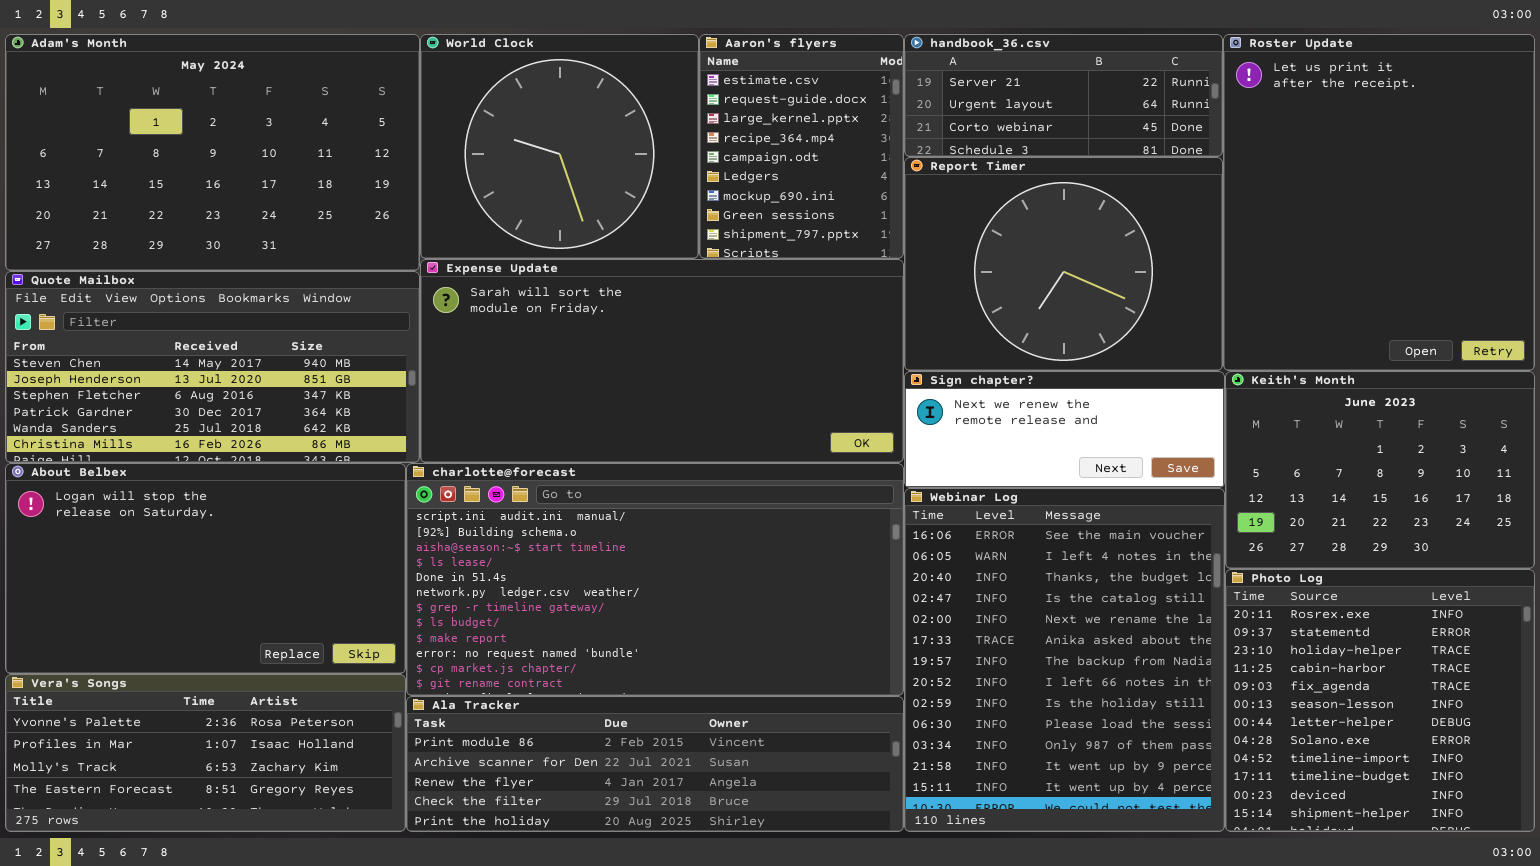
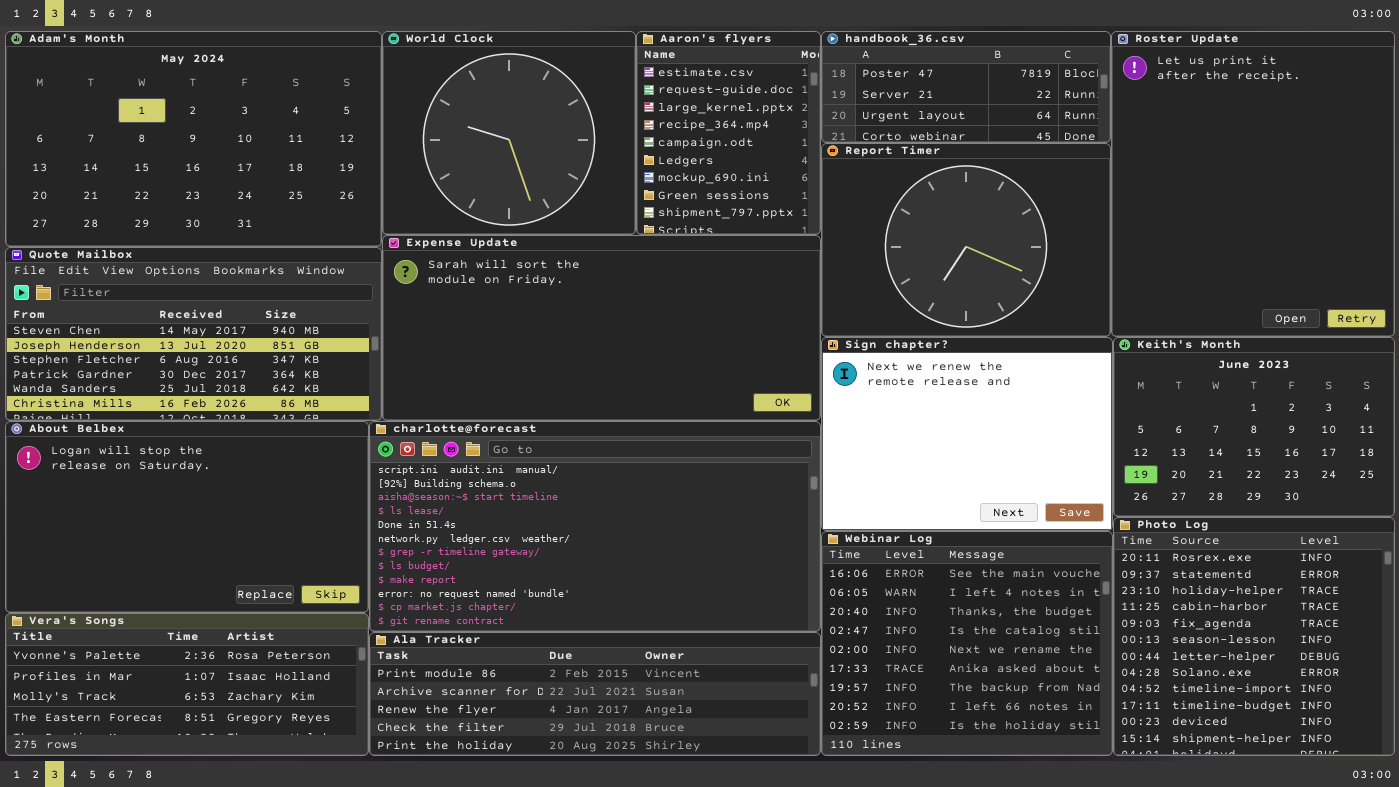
handbook_36.csv: [904,34,1223,157] -> [821,31,1111,143], scrolled up 1 row
Sign chapter?: [904,371,1225,488] -> [821,337,1113,531], resized
Webinar Log: [904,488,1225,832] -> [821,531,1113,756], resized

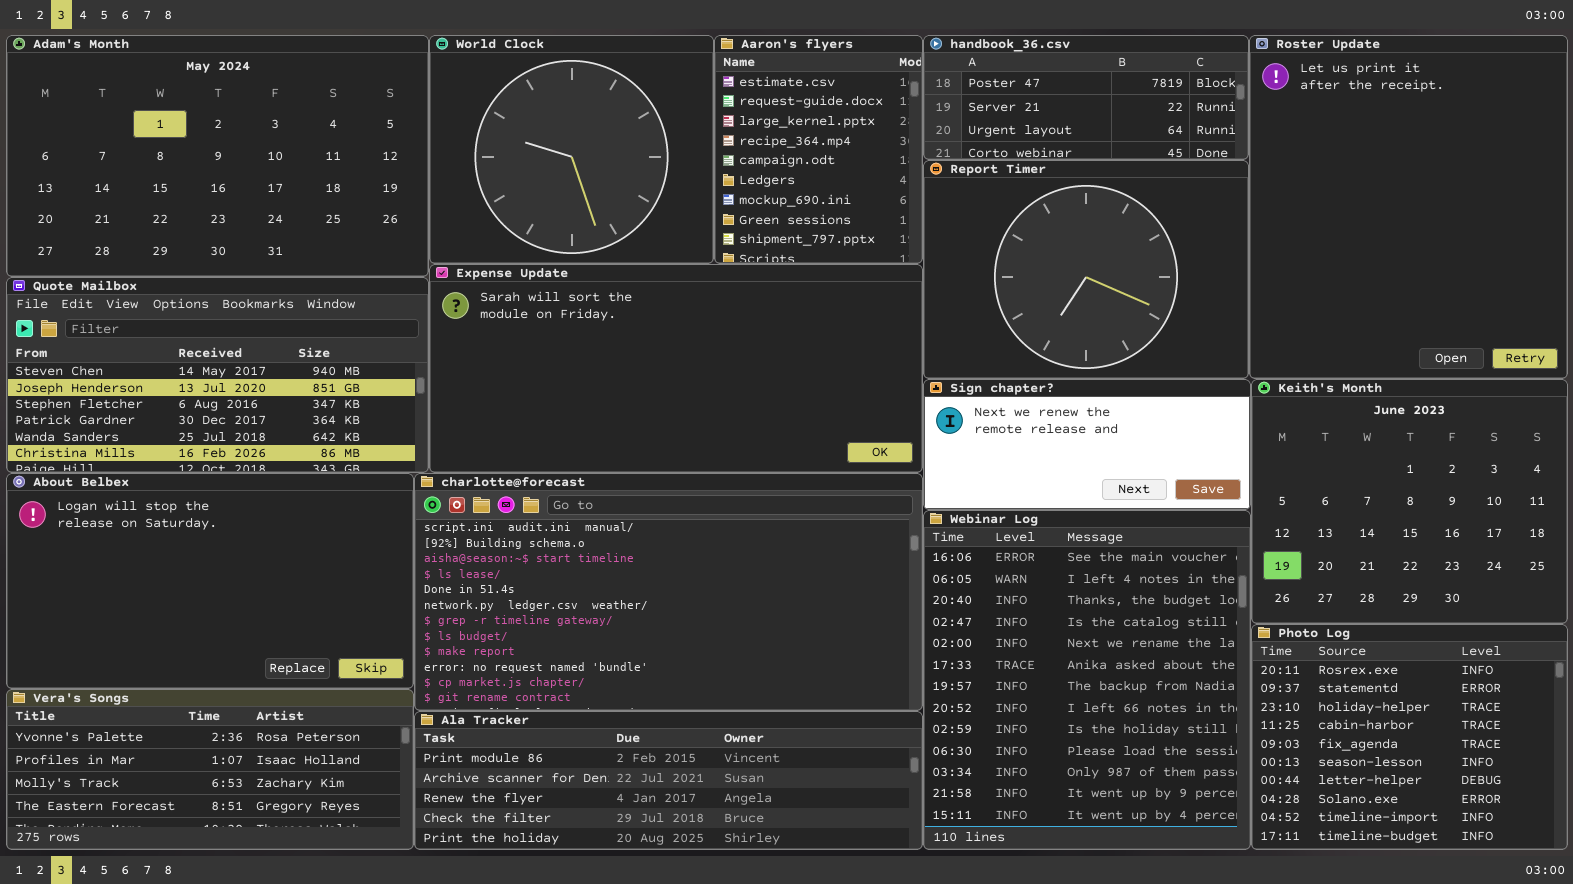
Sign chapter?: [821,337,1113,531] -> [923,379,1251,510], resized
Keith's Month: [1113,337,1395,517] -> [1251,379,1568,624], resized
Photo Log: [1113,517,1395,756] -> [1251,624,1568,850], resized
Webinar Log: [821,531,1113,756] -> [923,510,1251,850], resized

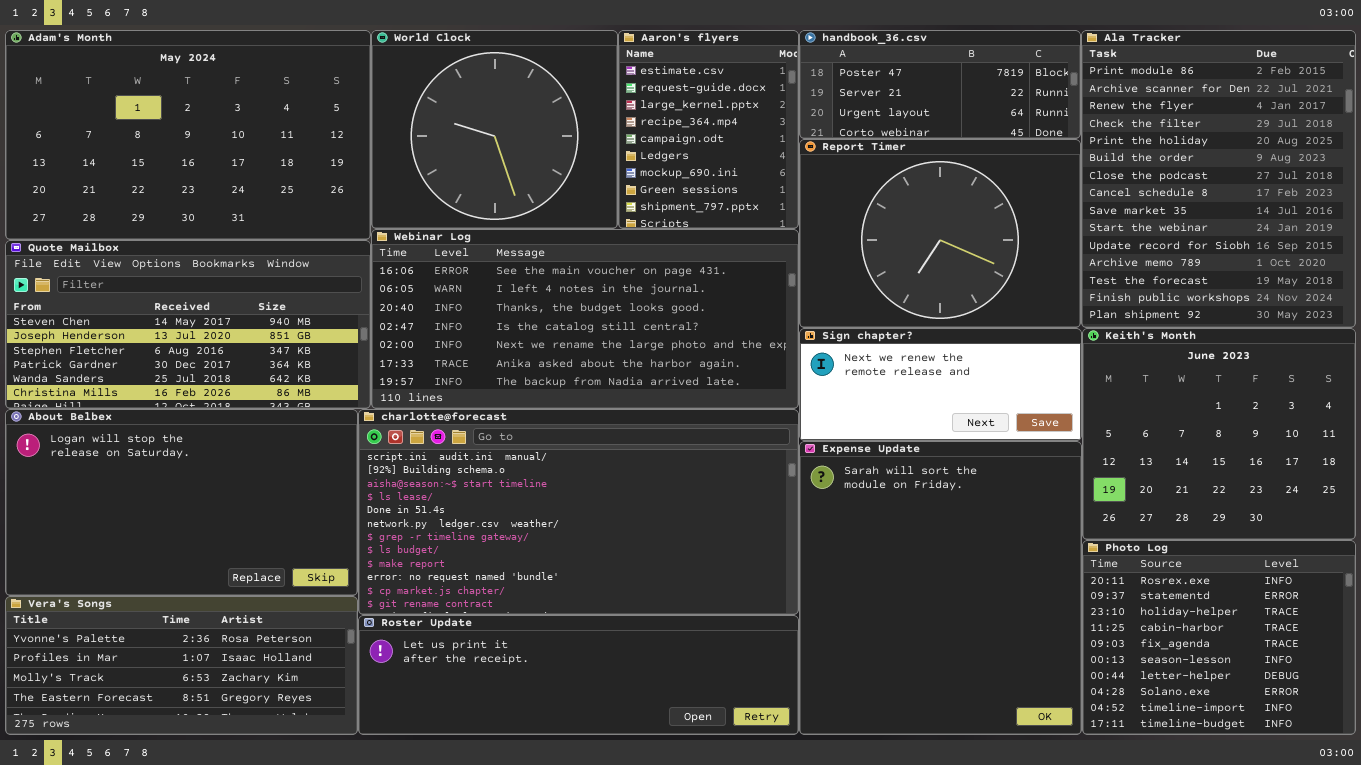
Roster Update: [1249,35,1568,379] -> [358,615,799,735], moved, resized
Expense Update: [429,264,923,473] -> [799,441,1082,735], moved, resized
Webinar Log: [923,510,1251,850] -> [371,229,799,409], moved, resized
Ala Tracker: [414,711,923,850] -> [1081,30,1356,328], moved, resized

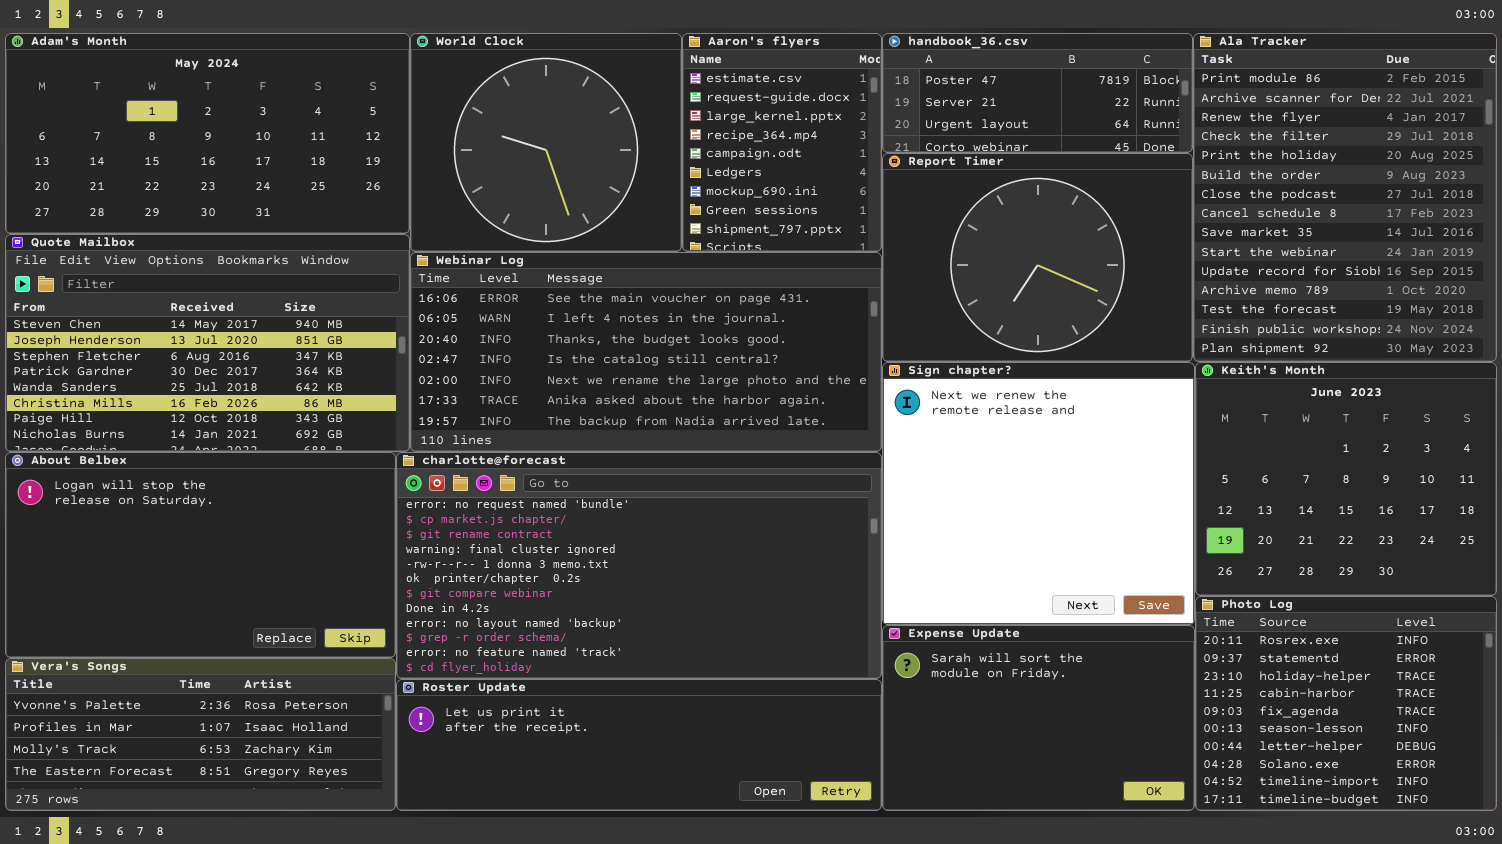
Adam's Month: [5,30,371,240] -> [5,33,410,234], resized
Quote Mailbox: [5,240,371,409] -> [5,234,410,452], resized
Sign chapter?: [799,328,1082,441] -> [882,362,1195,625], resized
charlotte@forecast: [358,409,799,615] -> [396,452,882,679], scrolled down 9 rows
Expense Update: [799,441,1082,735] -> [882,625,1195,811], resized

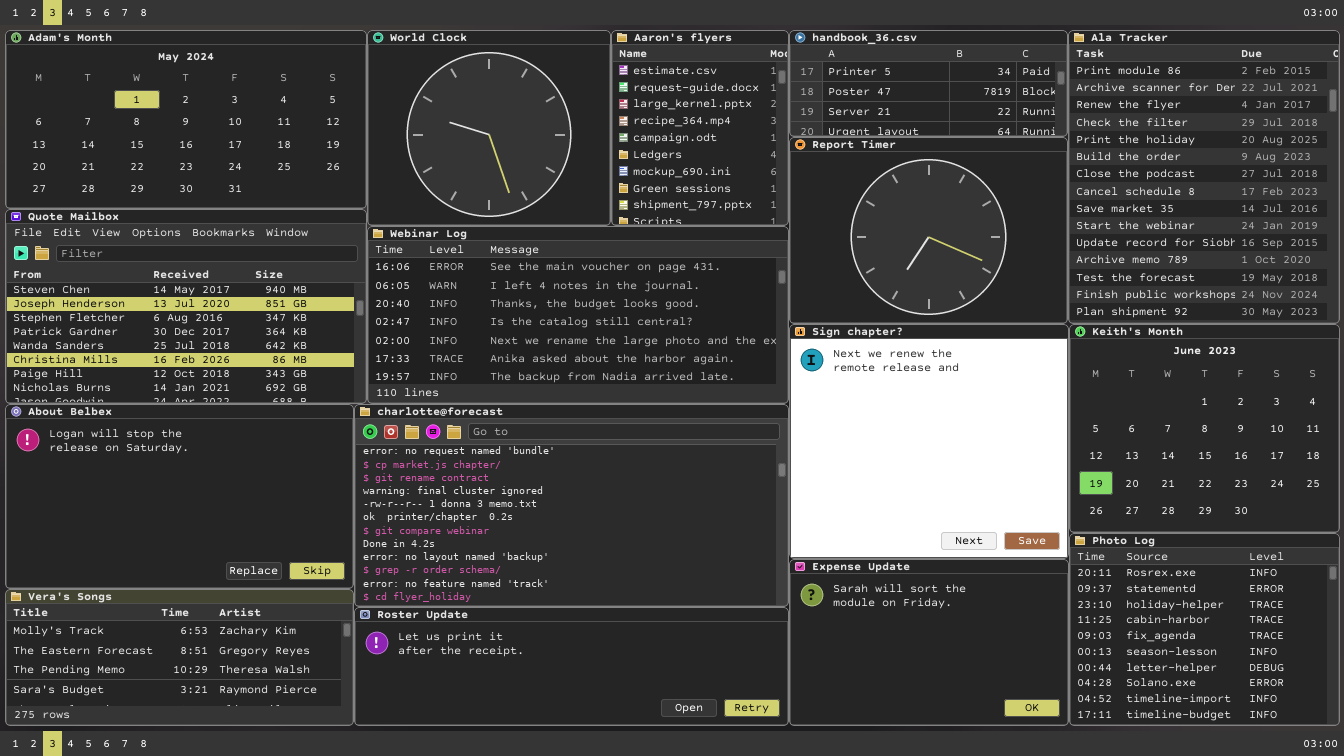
handbook_36.csv: [882,33,1193,153] -> [789,30,1068,137], scrolled up 1 row
Vera's Songs: [5,658,396,811] -> [5,589,354,726], scrolled down 2 rows

